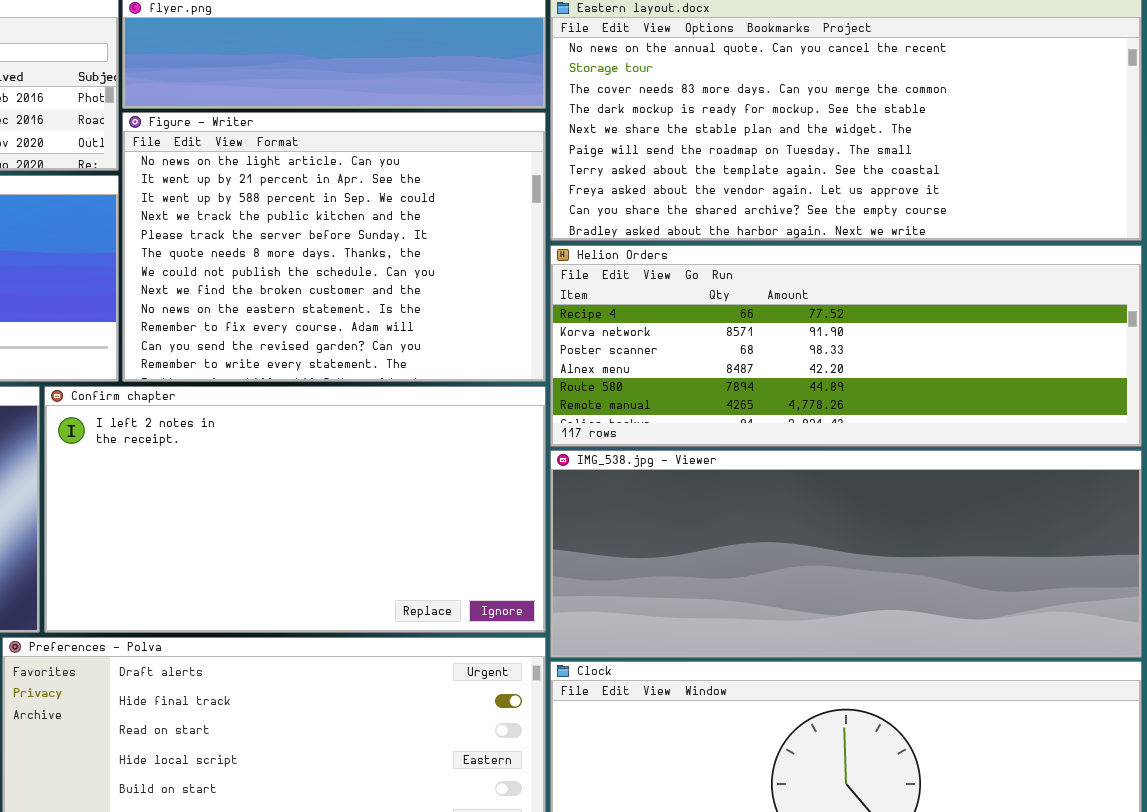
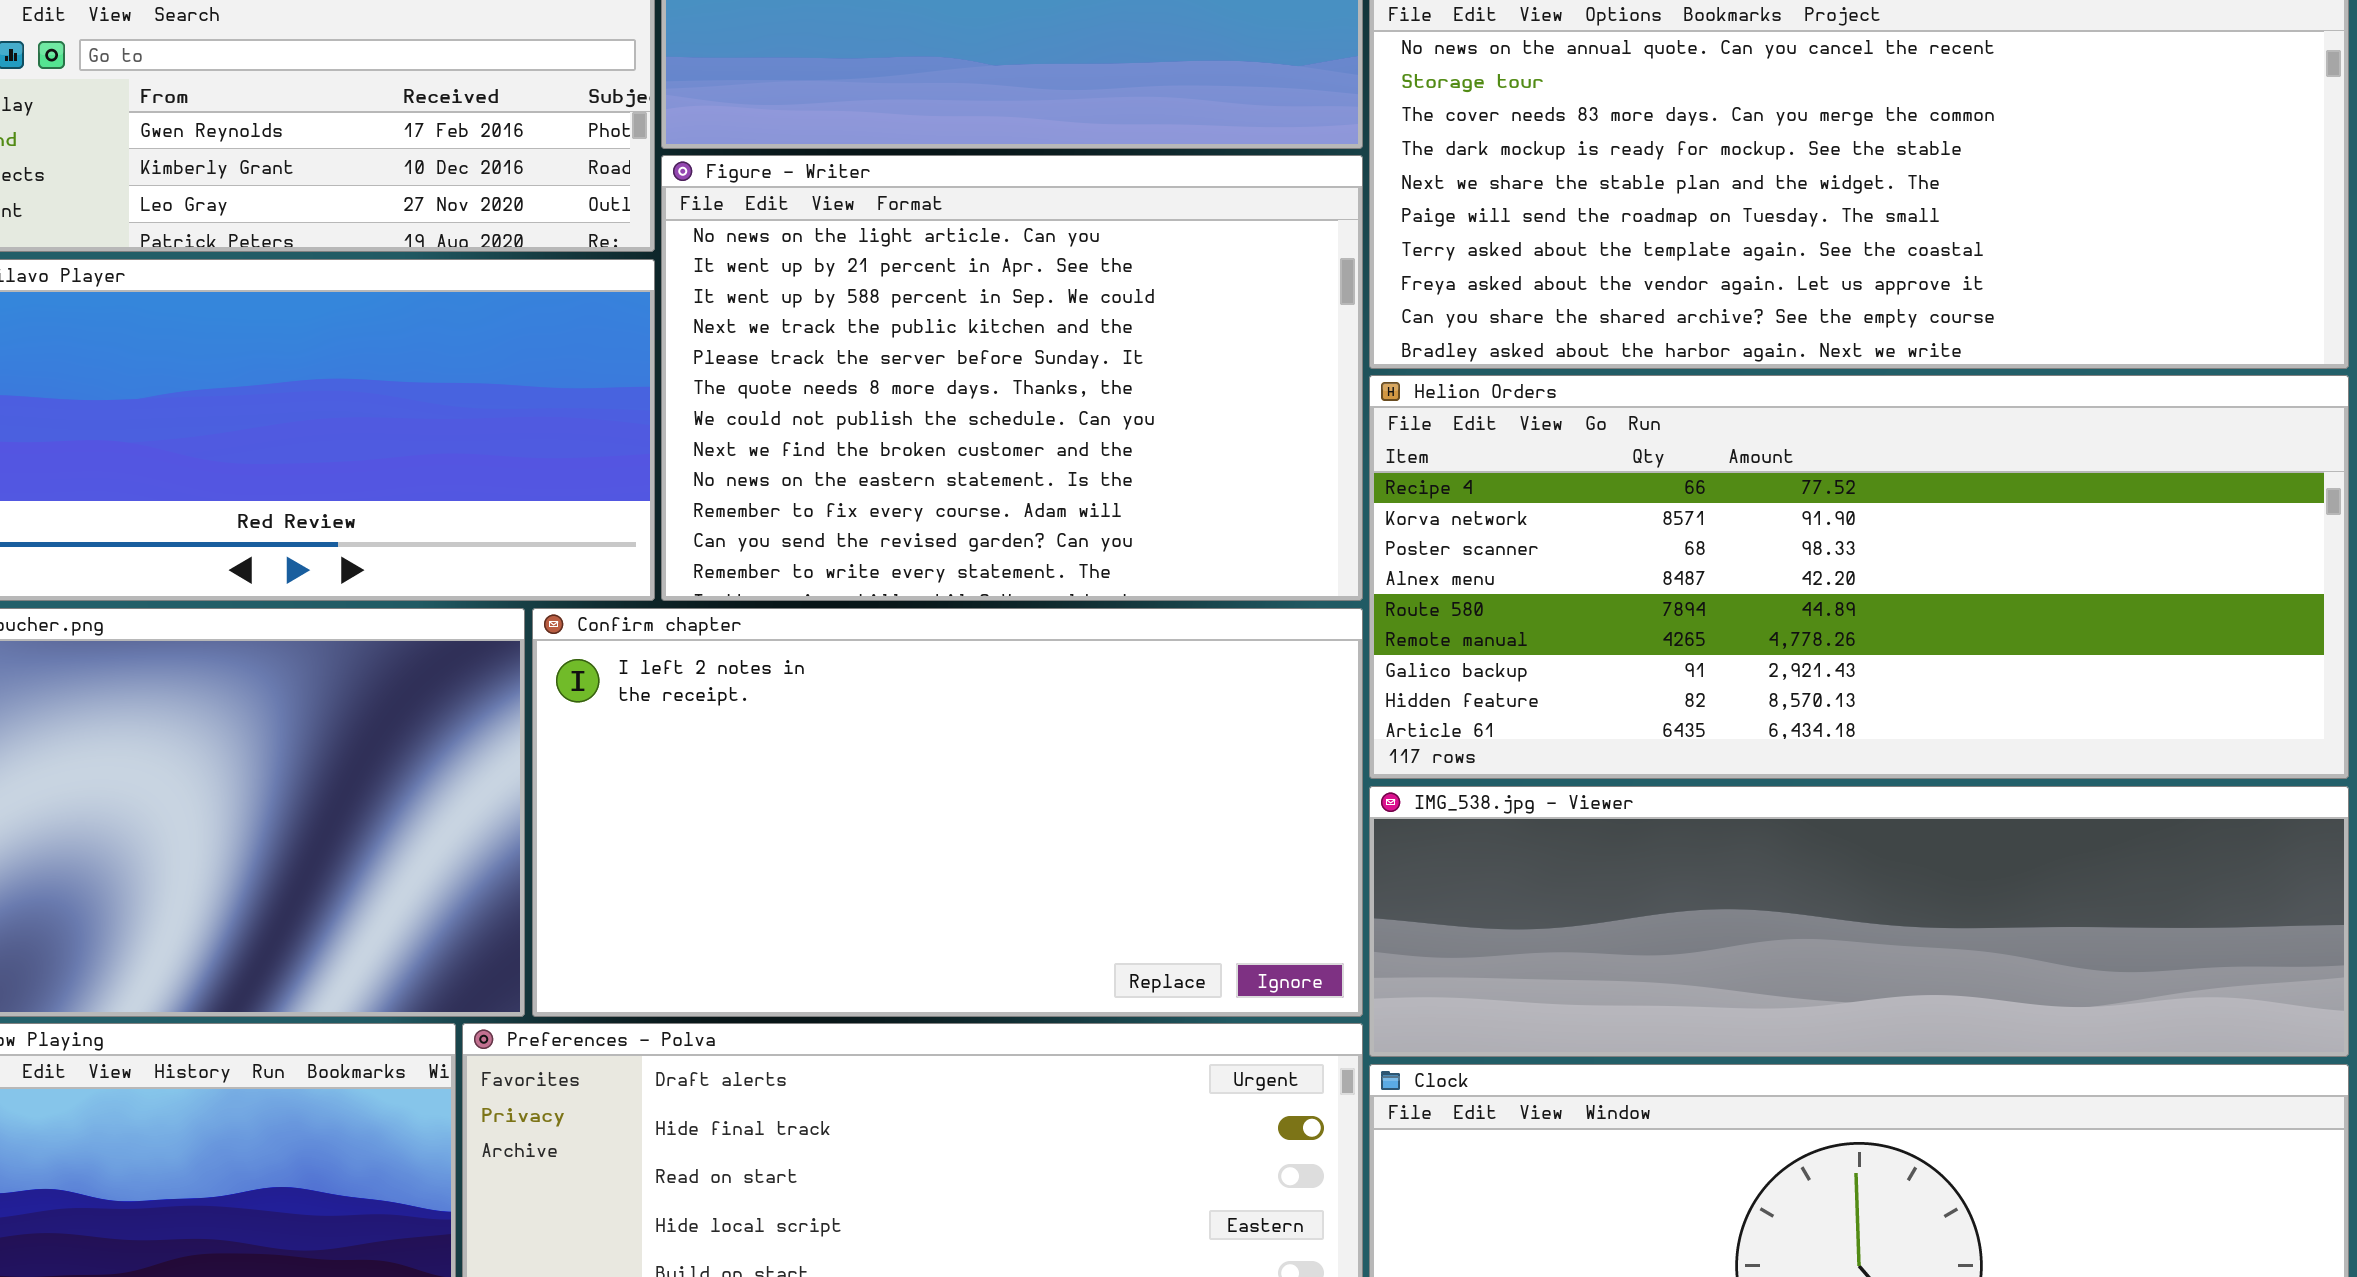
Helion Orders: [550,245,1142,447] -> [1369,375,2349,779], resized
IMG_538.jpg - Viewer: [550,450,1142,658] -> [1369,786,2349,1057], resized

